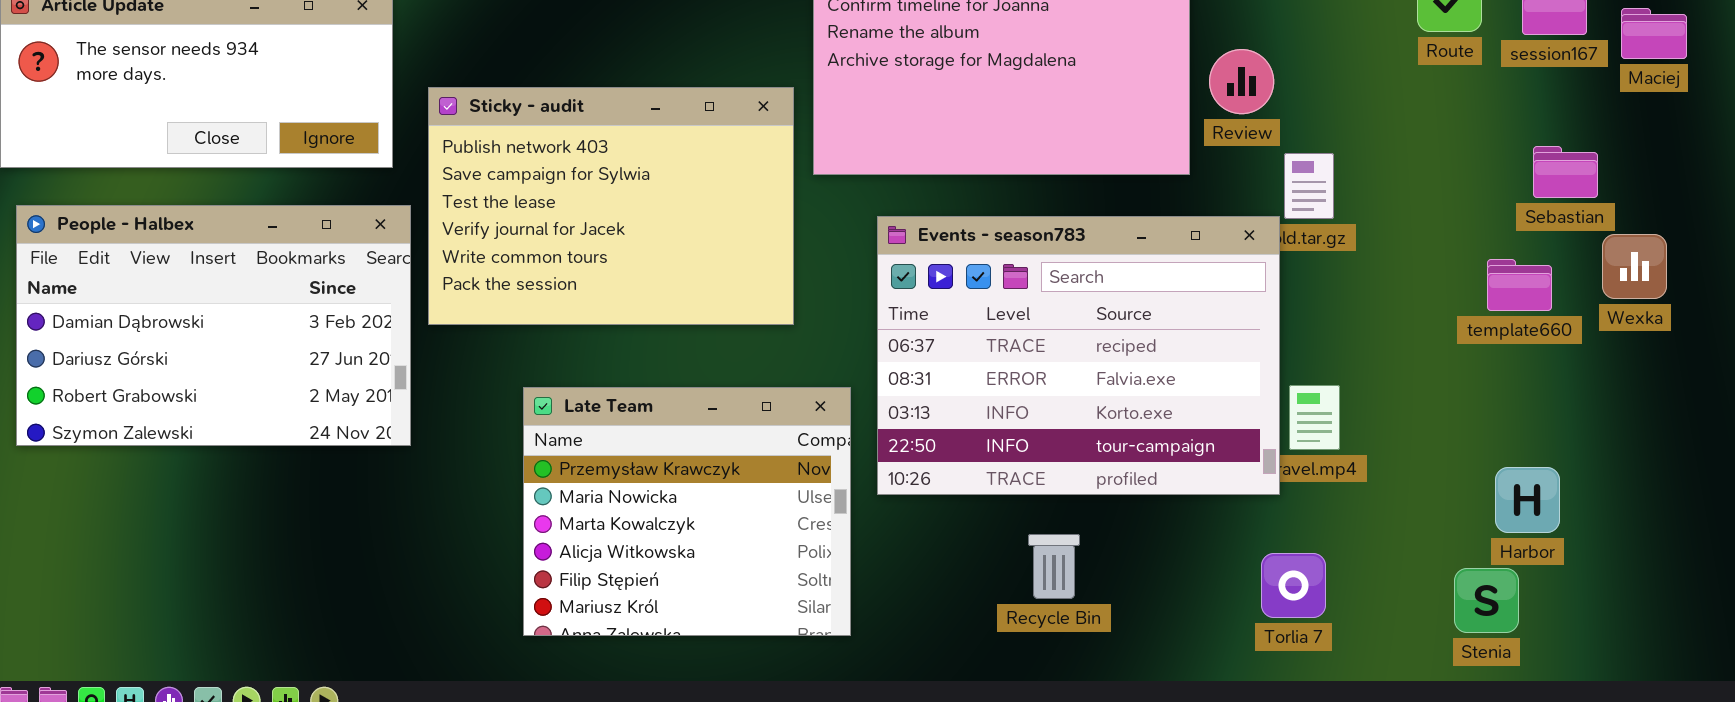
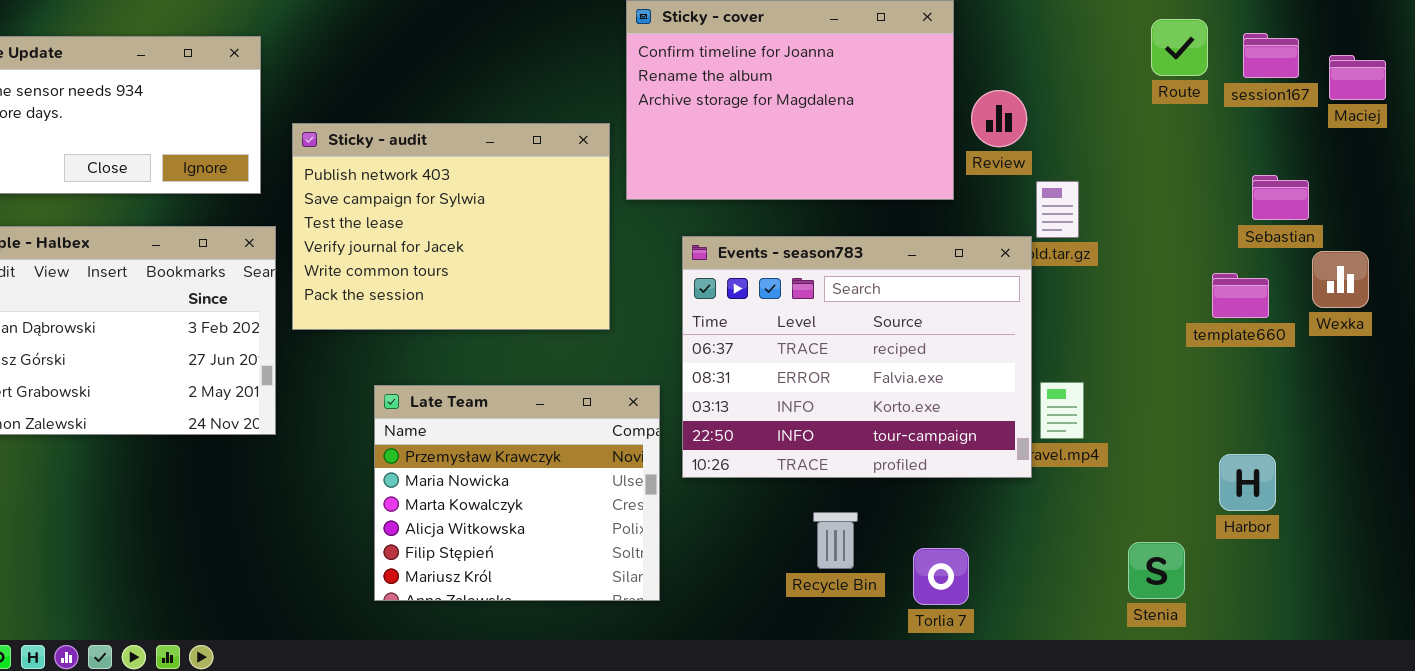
Torlia 7: [1261,553,1326,618] -> [913,548,969,605], moved
Stenia: [1454,568,1519,633] -> [1128,542,1185,599], moved

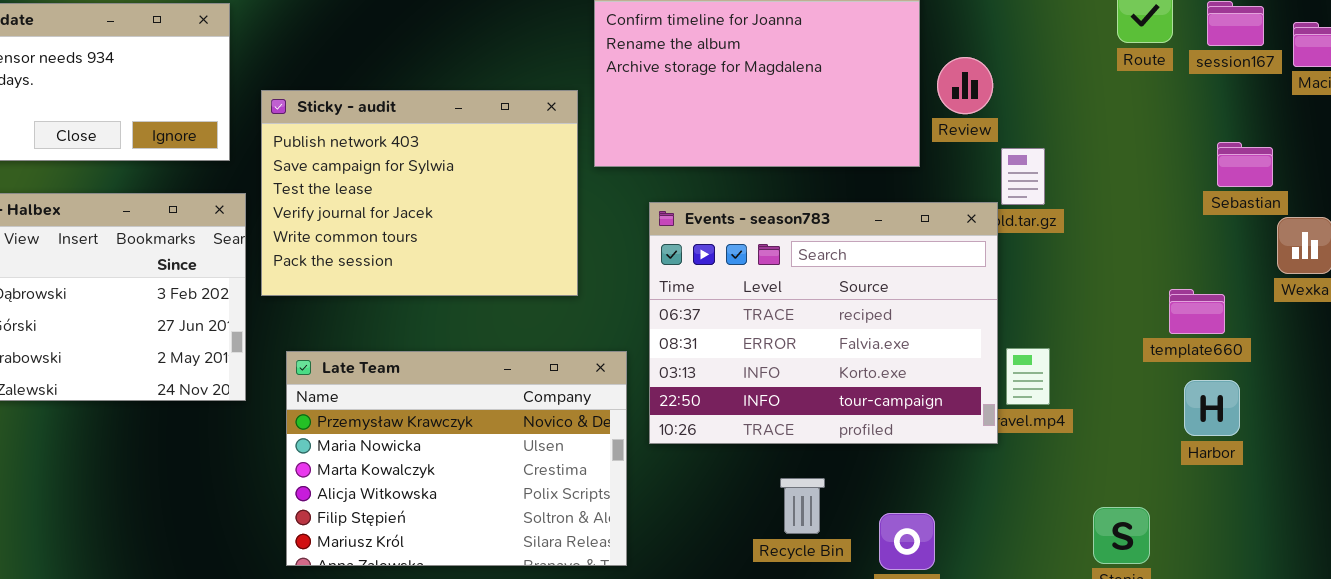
template660: [1212,273,1269,318] -> [1169,289,1225,334], moved
Late Team: [374,385,660,601] -> [286,351,627,566], resized
Harbor: [1219,454,1276,511] -> [1184,380,1240,436], moved

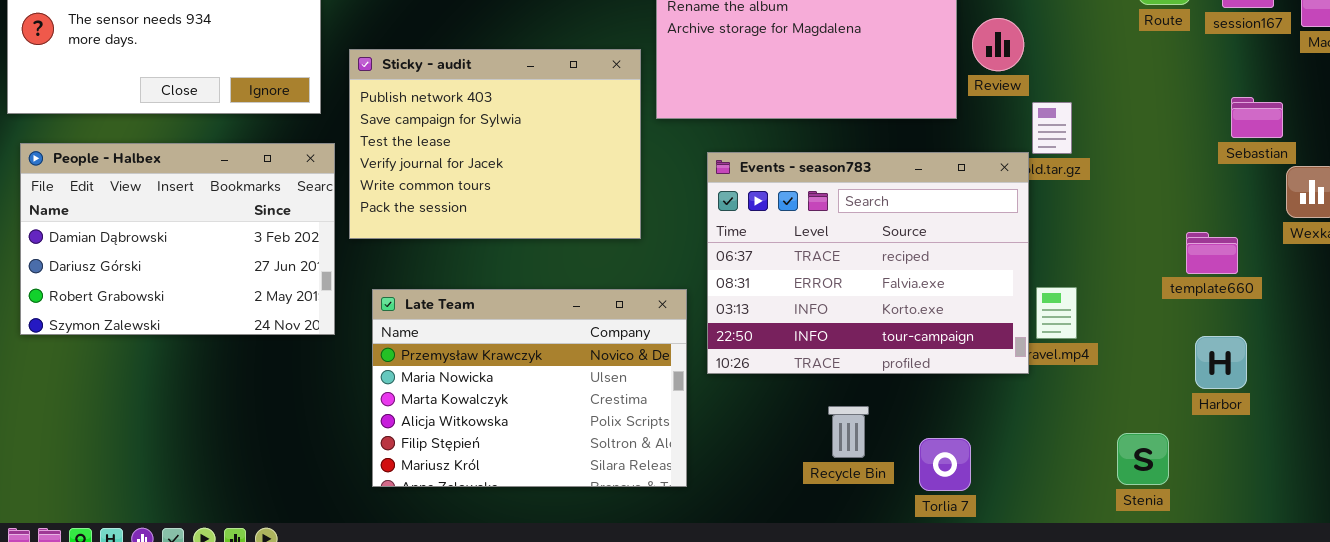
Harbor: [1184,380,1240,436] -> [1195,336,1247,389], moved

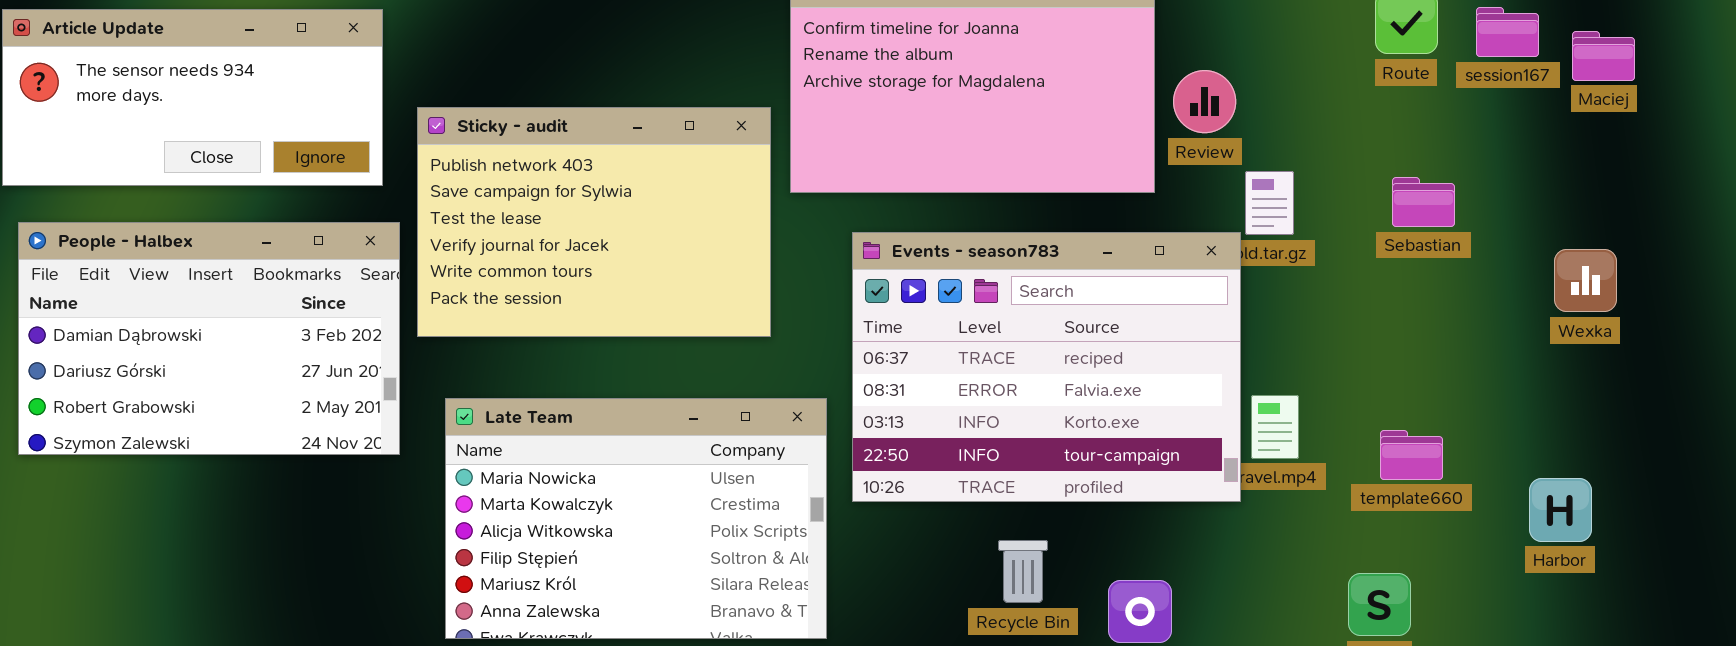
Sebastian: [1231,97,1283,138] -> [1392,177,1455,227], moved
template660: [1186,232,1238,274] -> [1380,430,1443,480], moved
Late Team: [372,289,687,487] -> [445,398,827,639], scrolled down 1 row
Harbor: [1195,336,1247,389] -> [1529,478,1592,542], moved

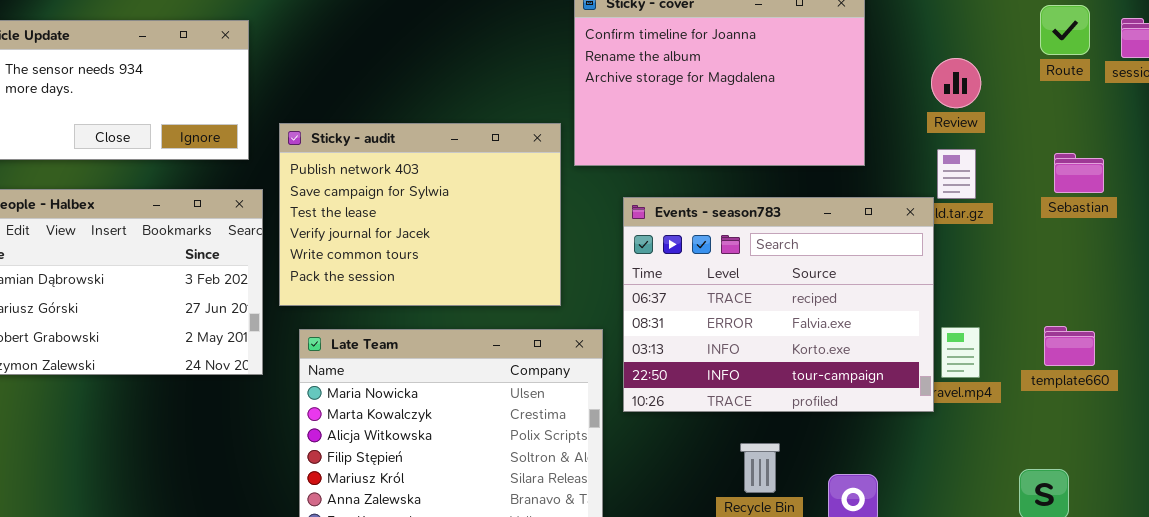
Review: [1173,70,1236,133] -> [931,58,981,108], moved
Sticky - audit: [417,107,771,337] -> [279,123,561,306], moved
template660: [1380,430,1443,480] -> [1044,326,1095,366], moved

